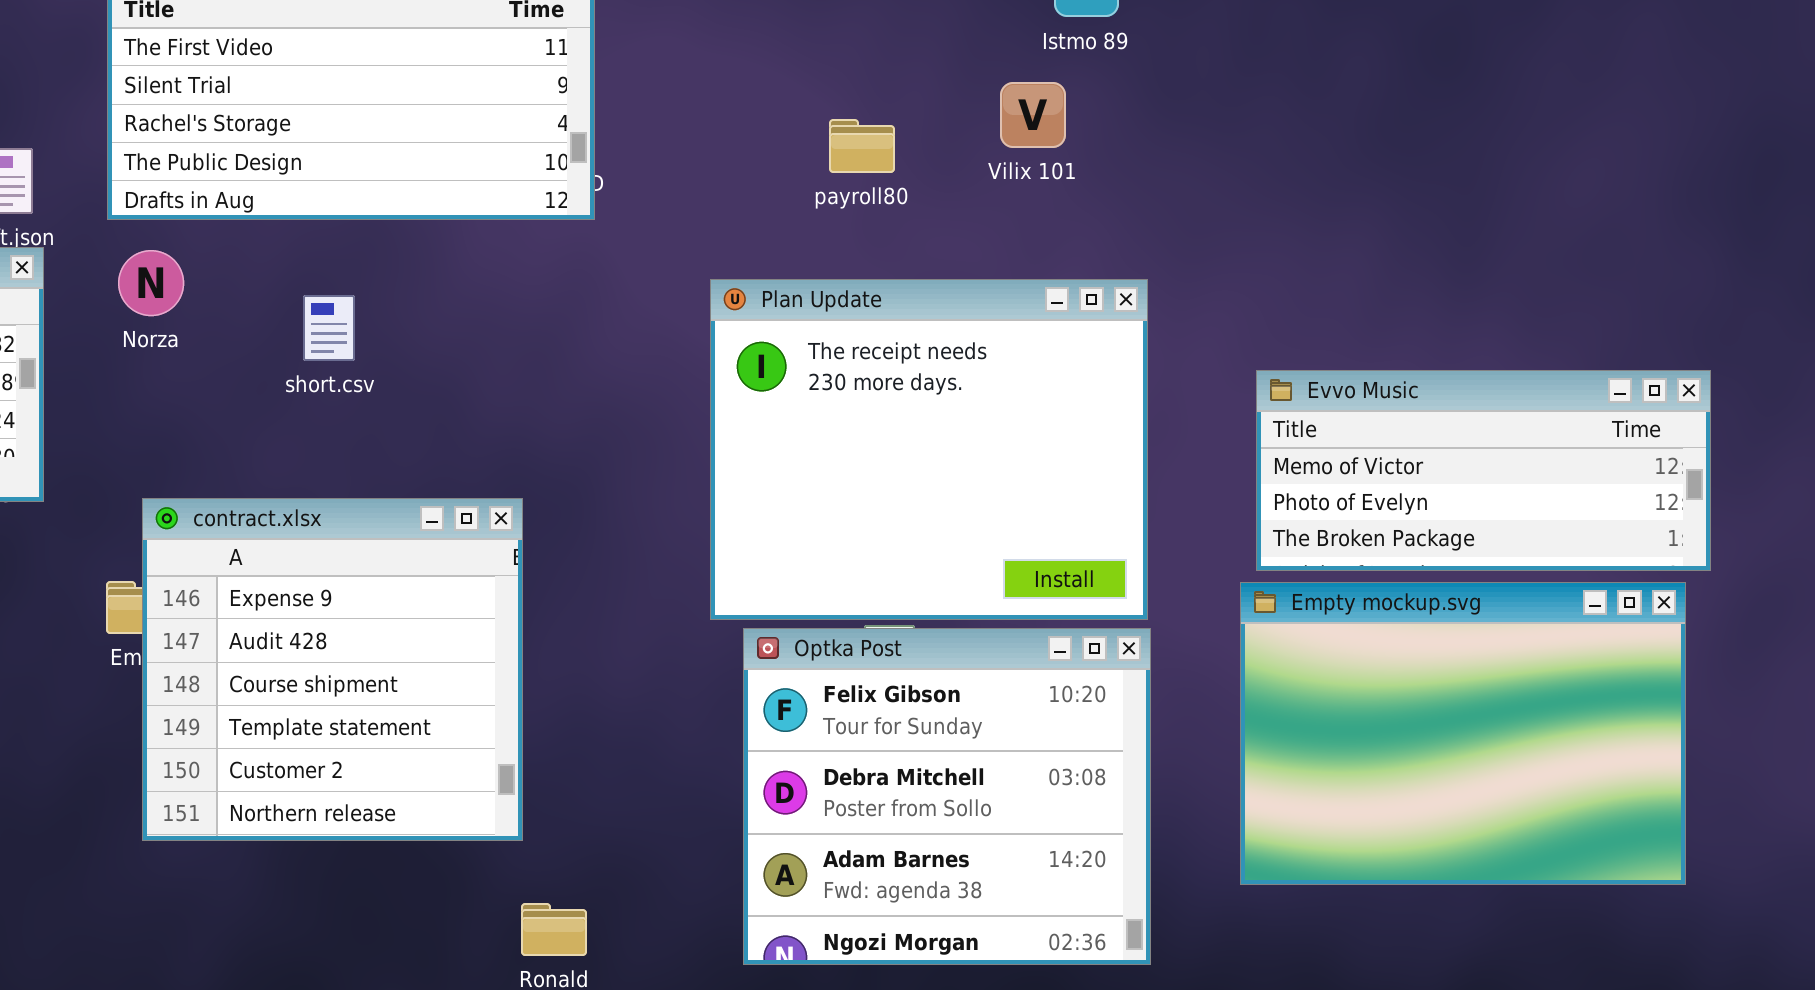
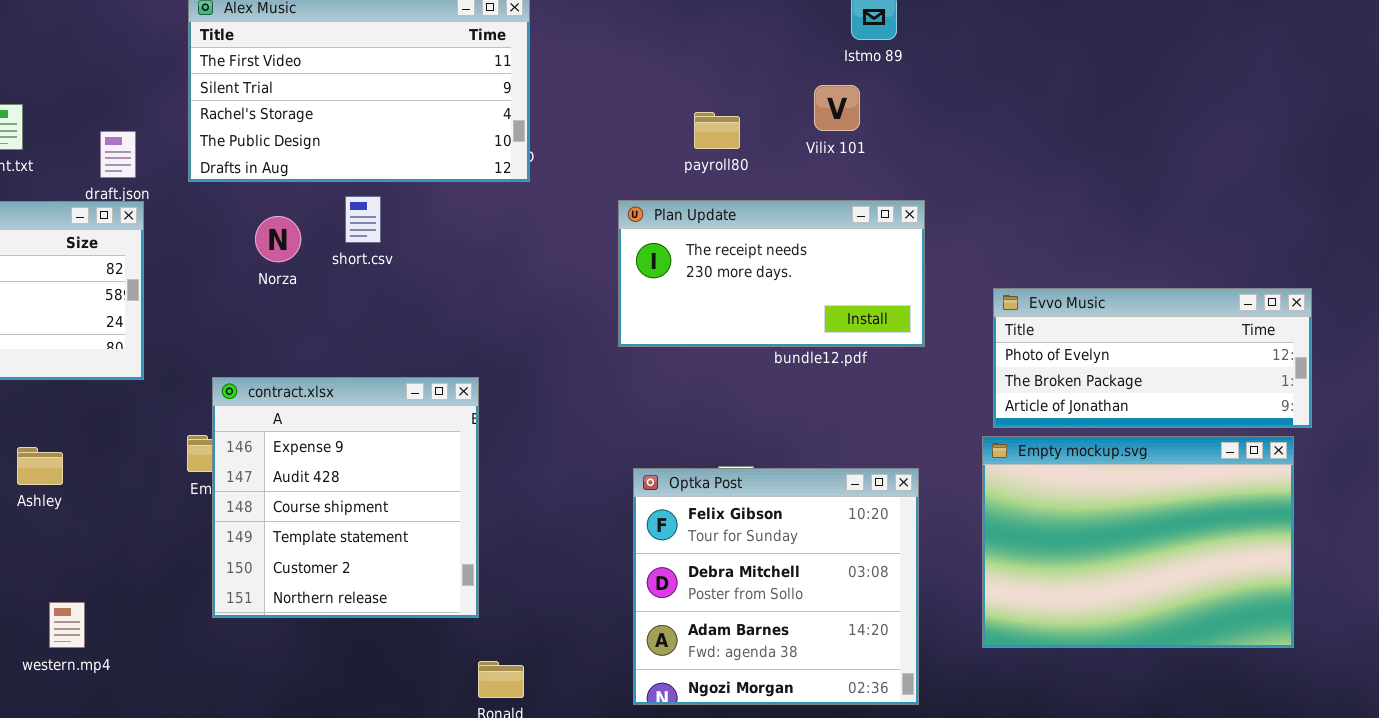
Norza: [118,250,184,316] -> [255,216,301,262], moved
Plan Update: [710,279,1148,620] -> [618,200,925,347], moved, resized
short.csv: [303,295,355,361] -> [345,196,381,243], moved
Evvo Music: [1256,370,1711,571] -> [993,288,1312,428], scrolled down 1 row

